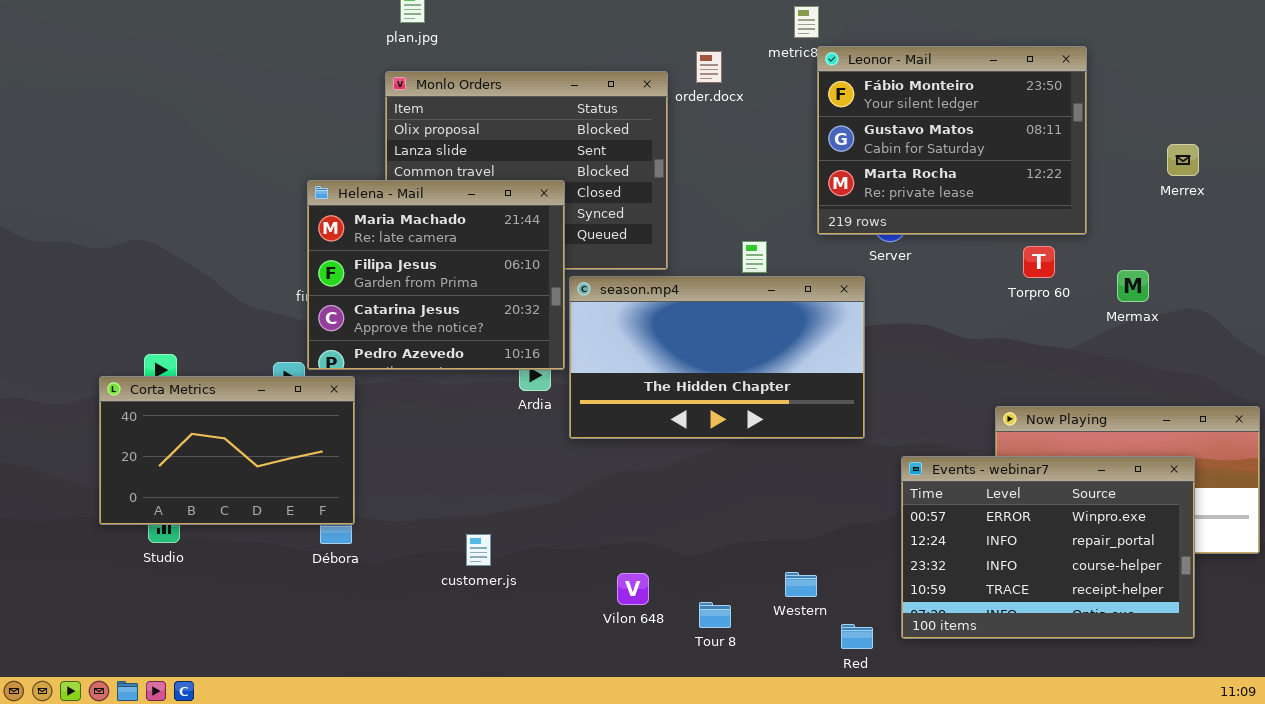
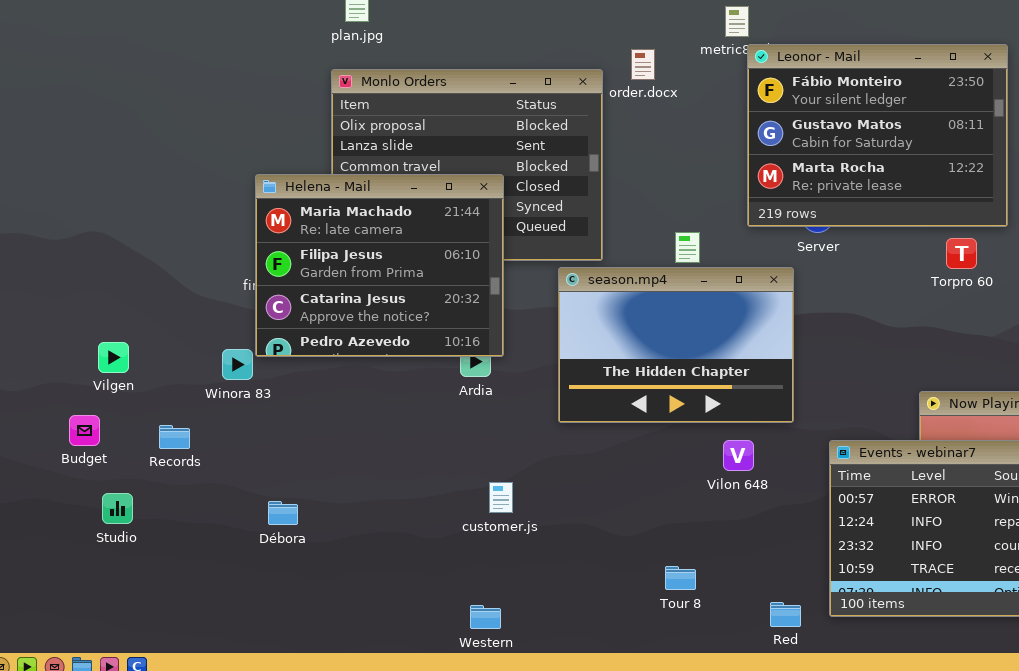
season.mp4: [569,276,865,439] -> [558,267,794,423], resized
Corta Metrics: [99,376,355,525] -> none, closed
customer.js: [466,534,491,566] -> [489,482,513,513], moved
Western: [785,572,817,597] -> [470,605,501,629], moved
Vilon 648: [617,573,649,605] -> [723,440,754,471], moved
Tour 8: [699,602,731,628] -> [665,566,696,590], moved

